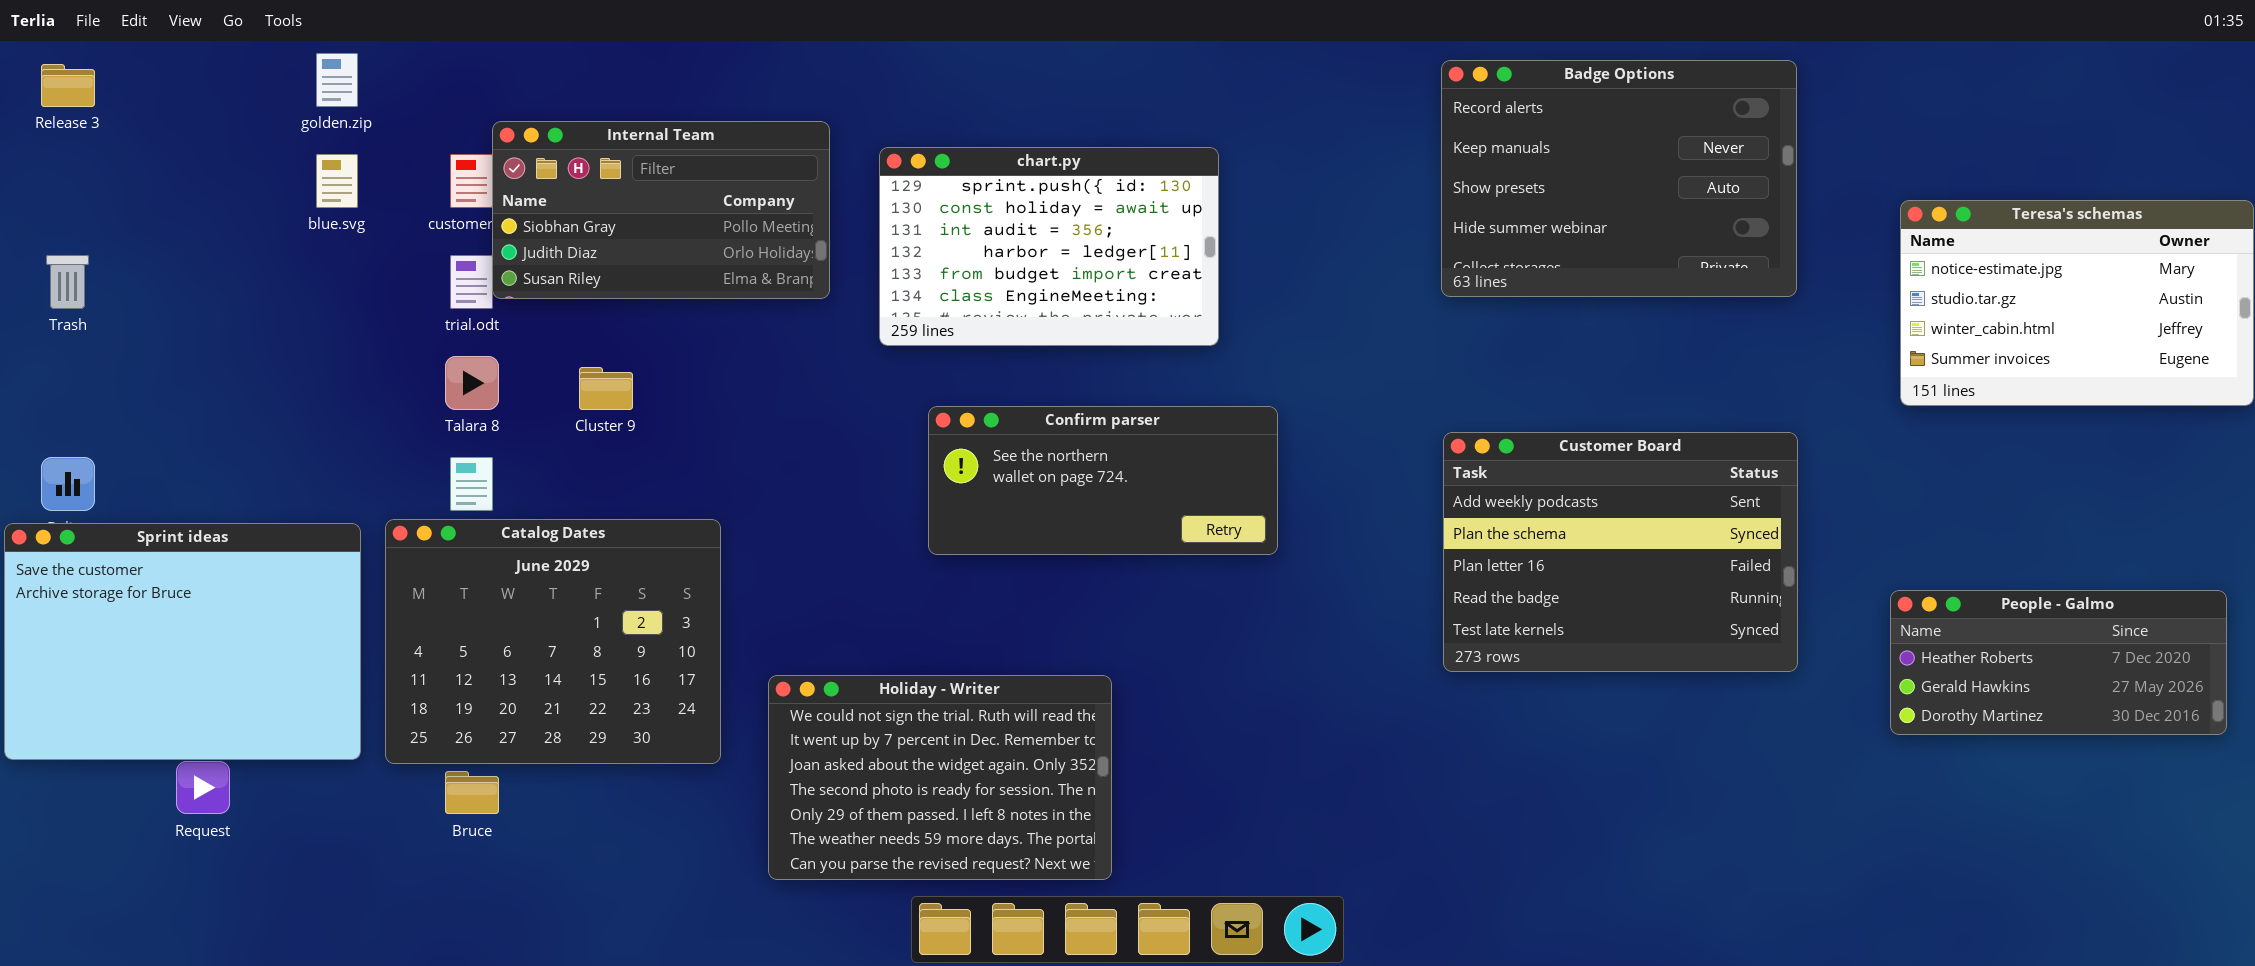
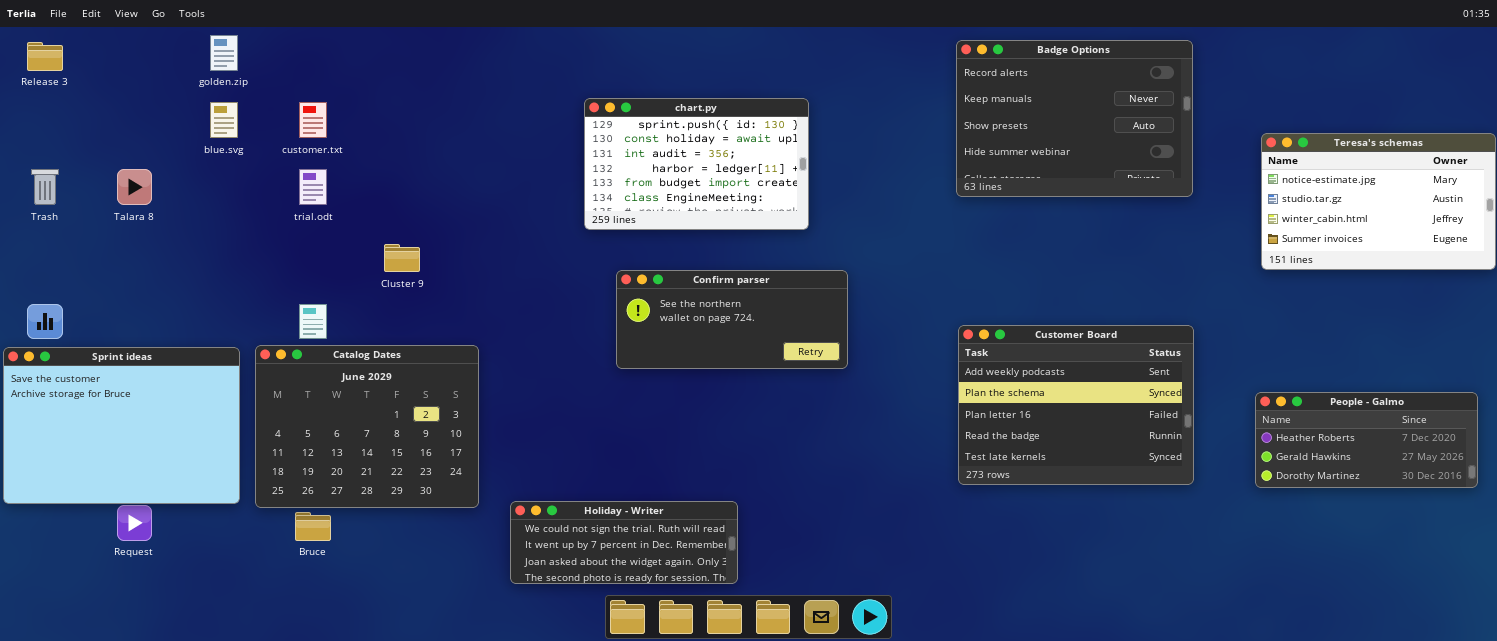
Internal Team: [492,121,830,299] -> none, closed
Talara 8: [445,356,499,410] -> [117,169,152,205], moved
Customer Board: [1443,432,1798,672] -> [958,325,1194,485], moved
Holiday - Writer: [768,675,1112,880] -> [510,501,738,584], resized

